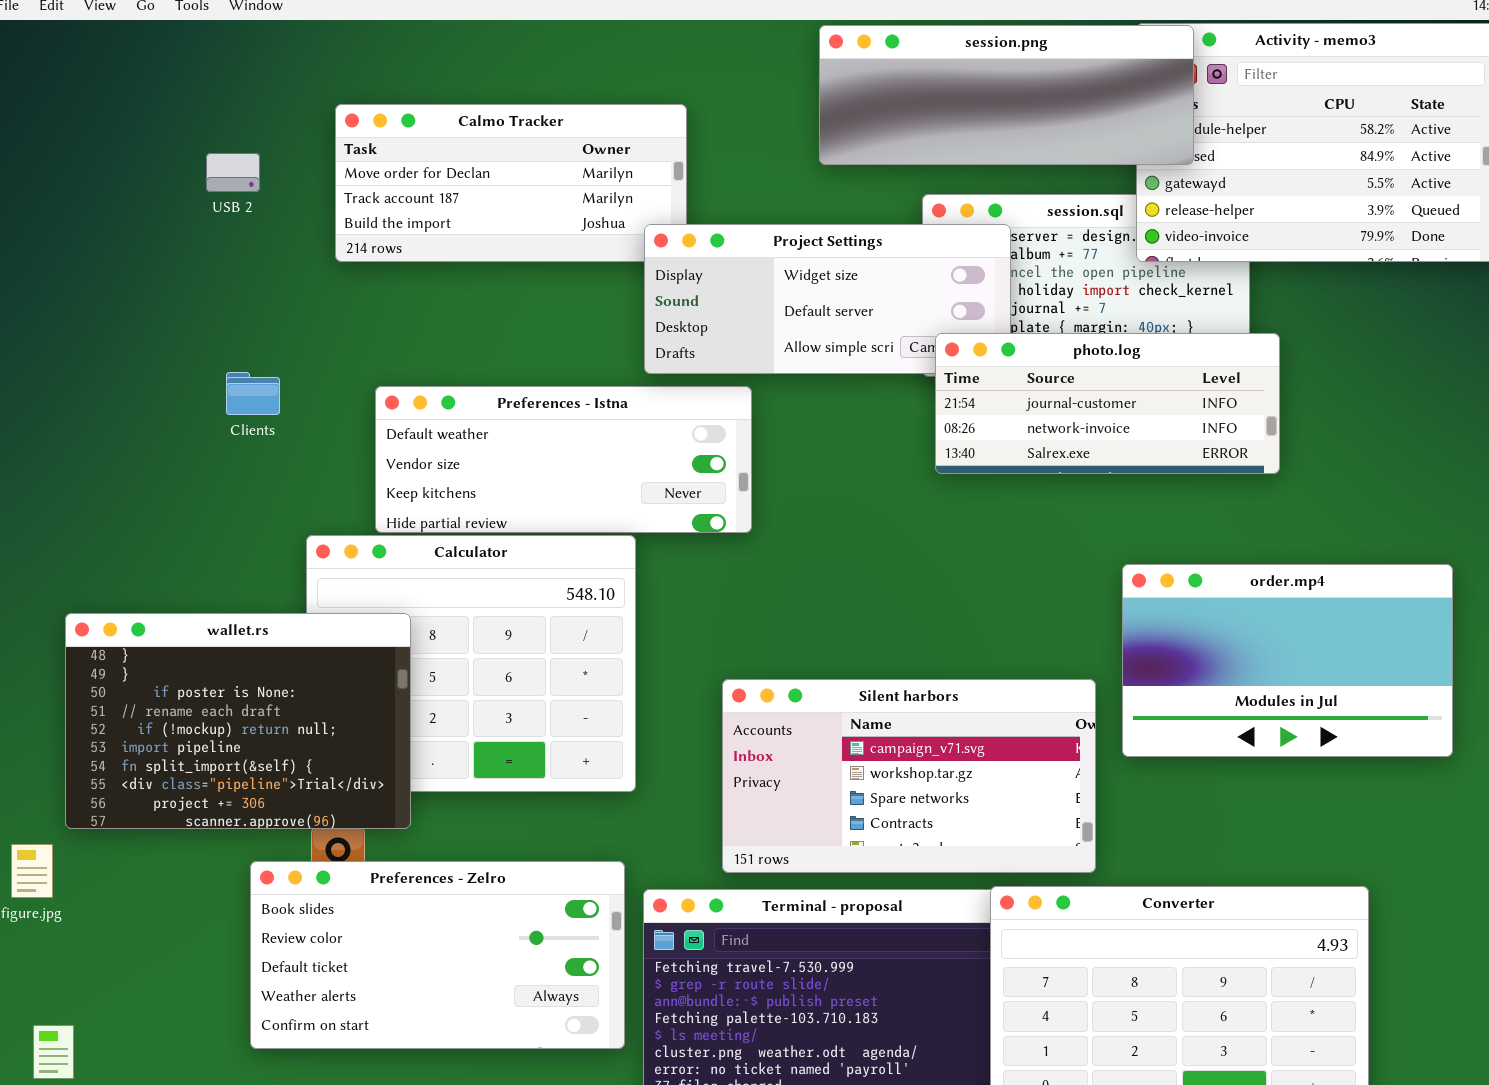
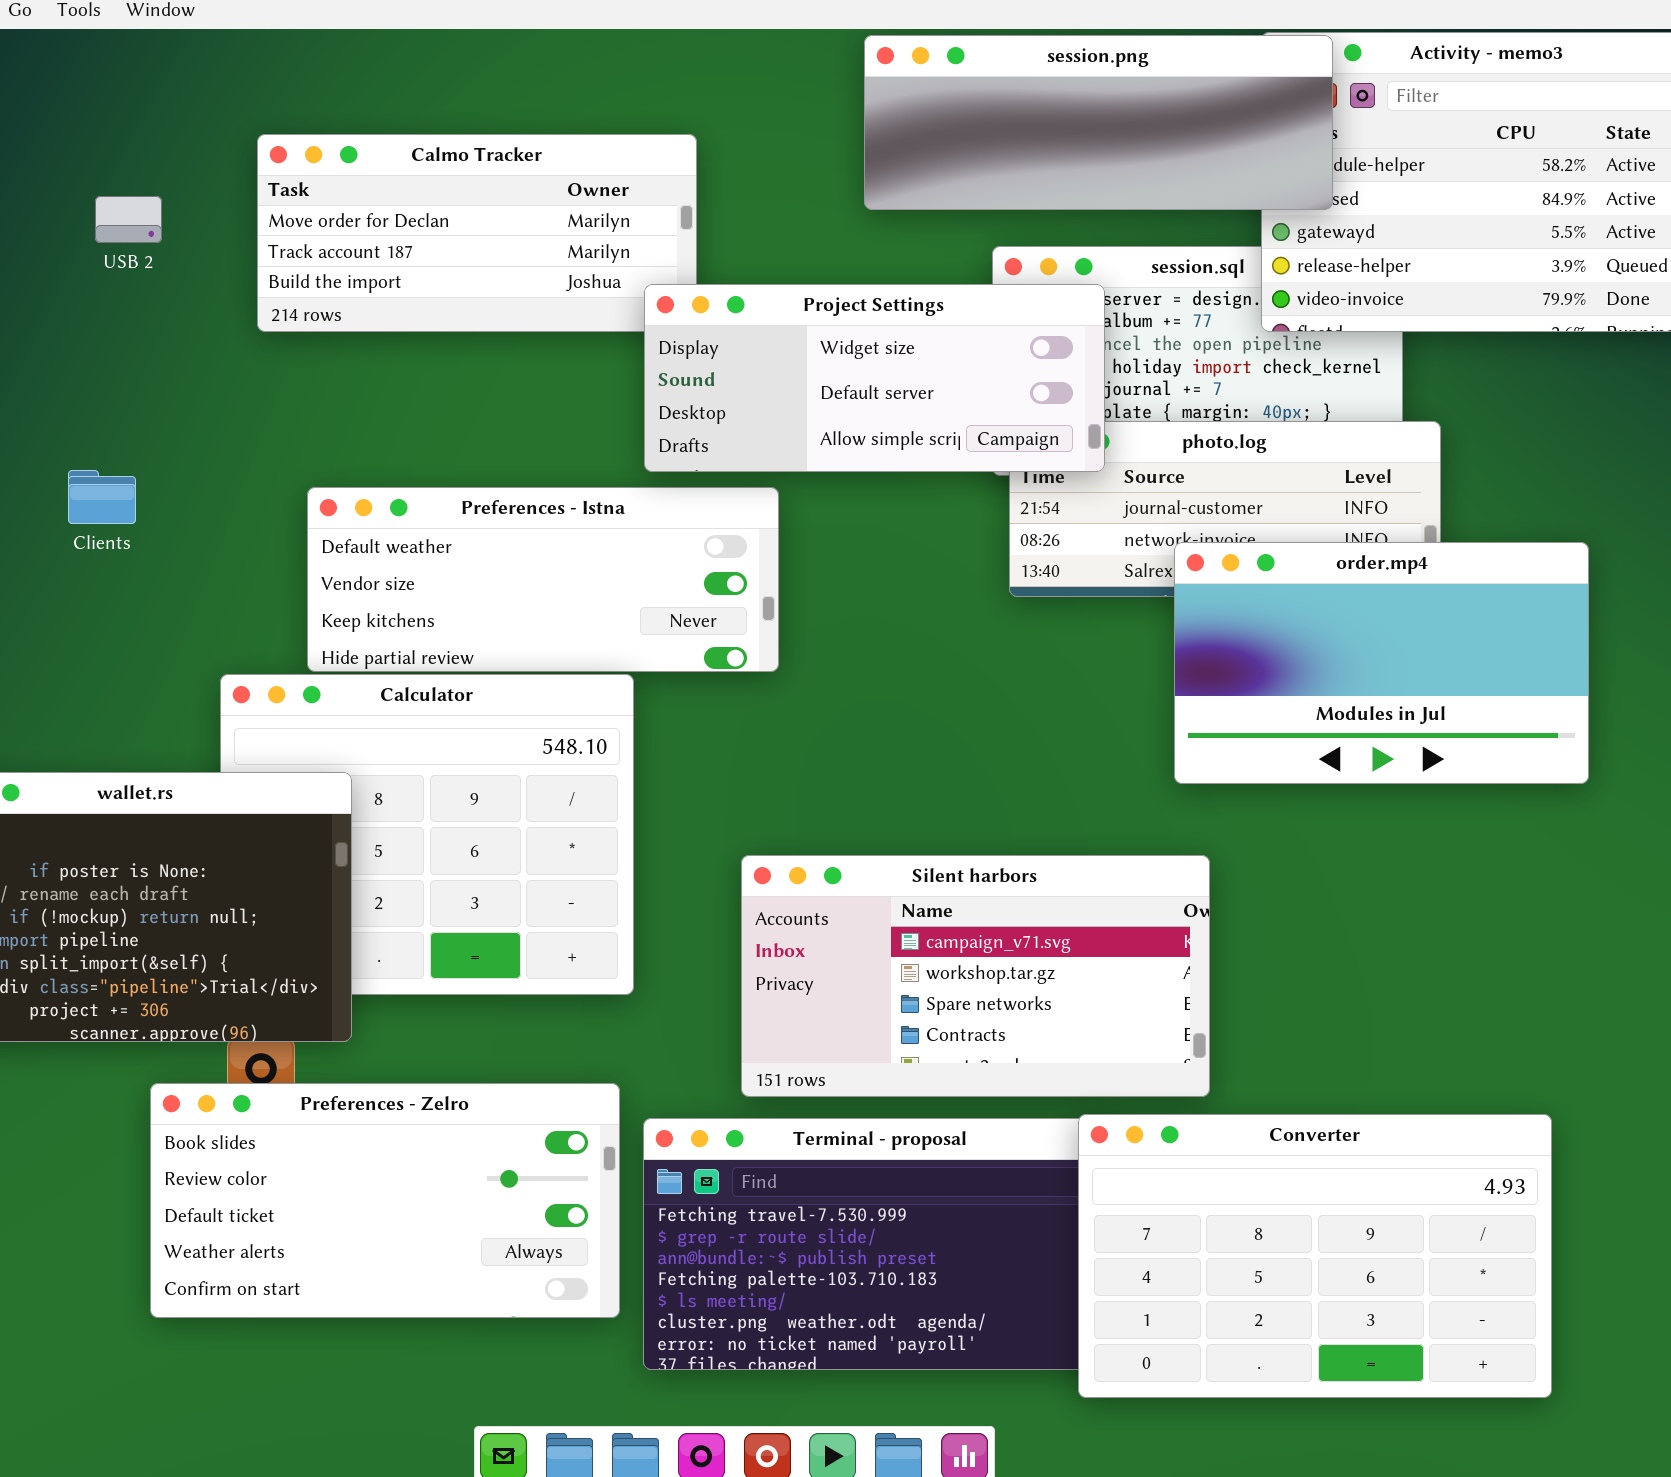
Project Settings: [644,224,1011,374] -> [644,284,1105,472], raised
Clients: [226,372,280,415] -> [68,470,136,524], moved
order.mp4: [1122,564,1453,757] -> [1174,542,1589,784], moved

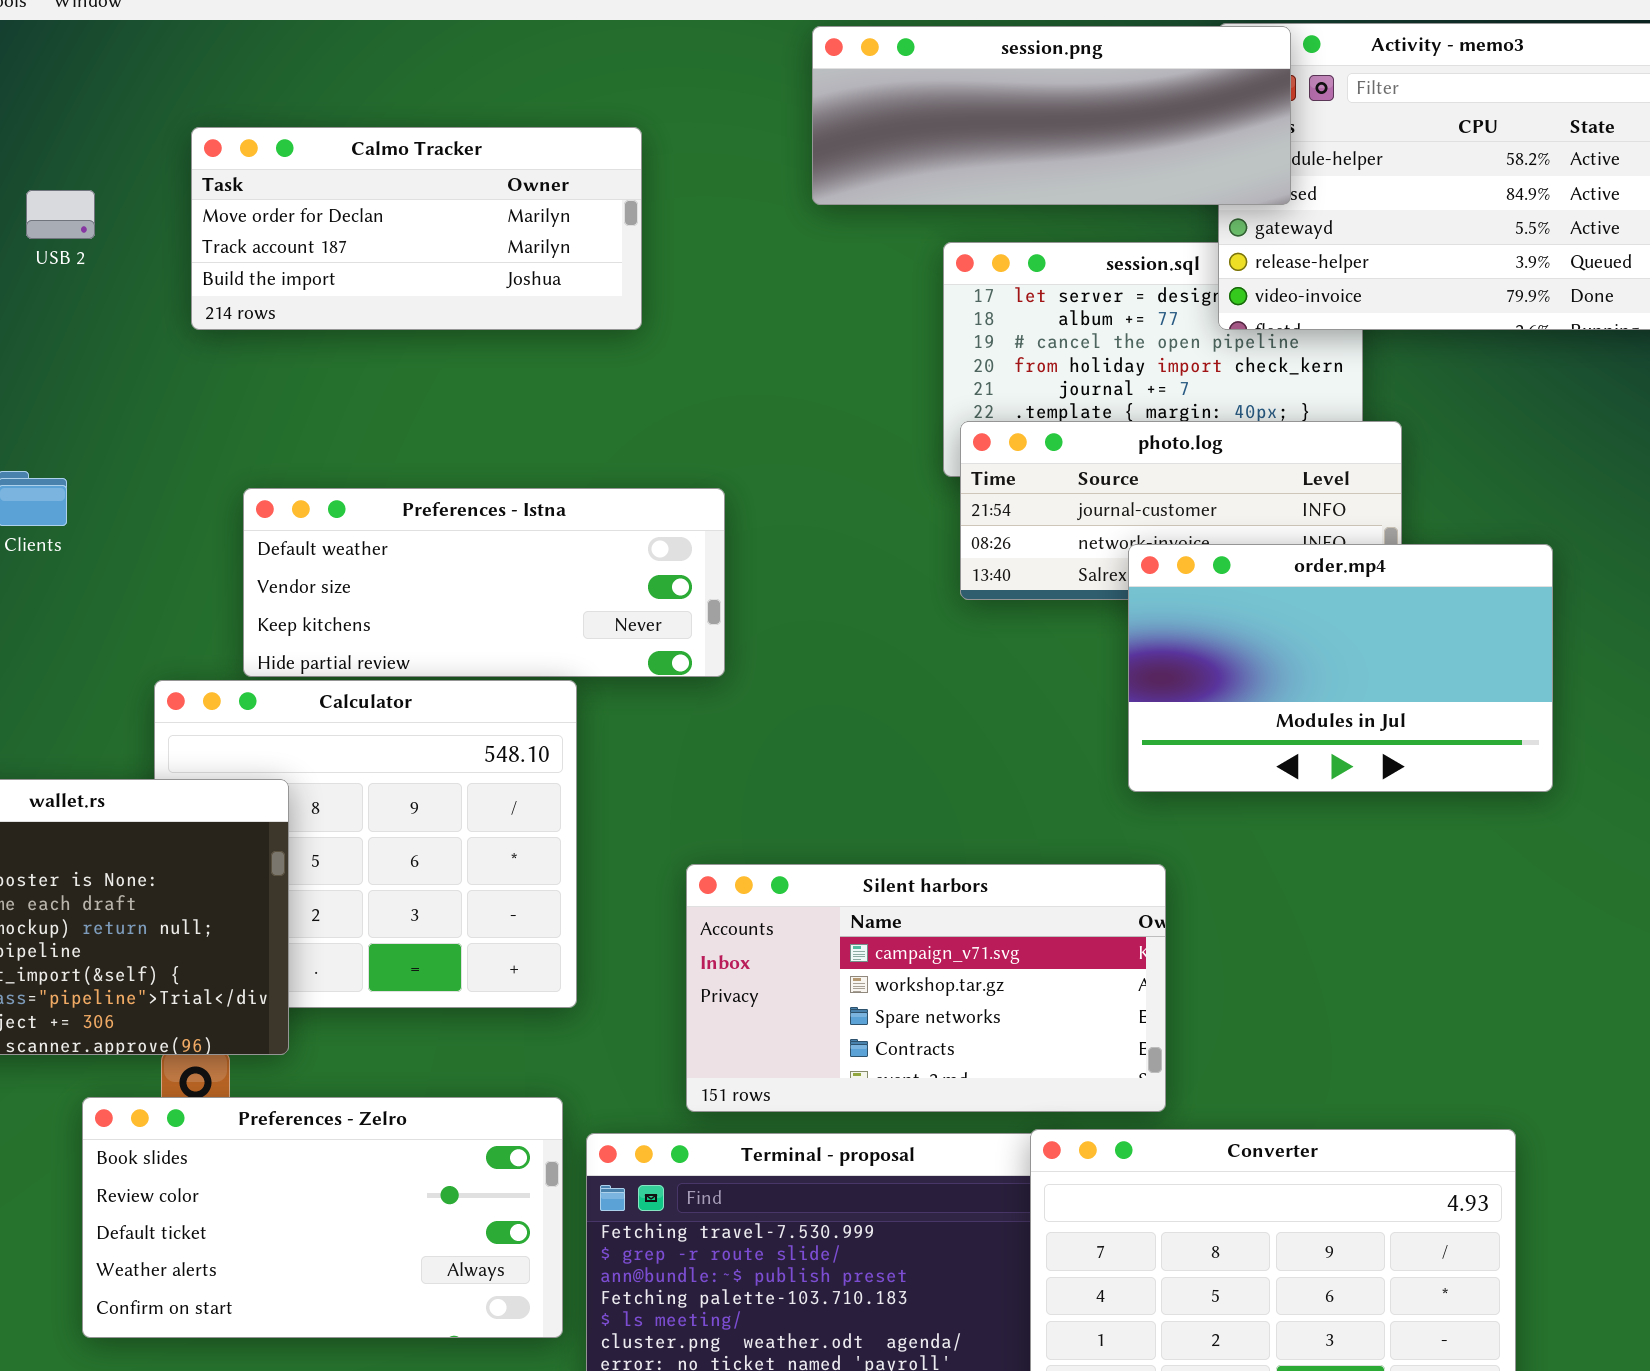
Project Settings: [644,284,1105,472] -> none, closed

